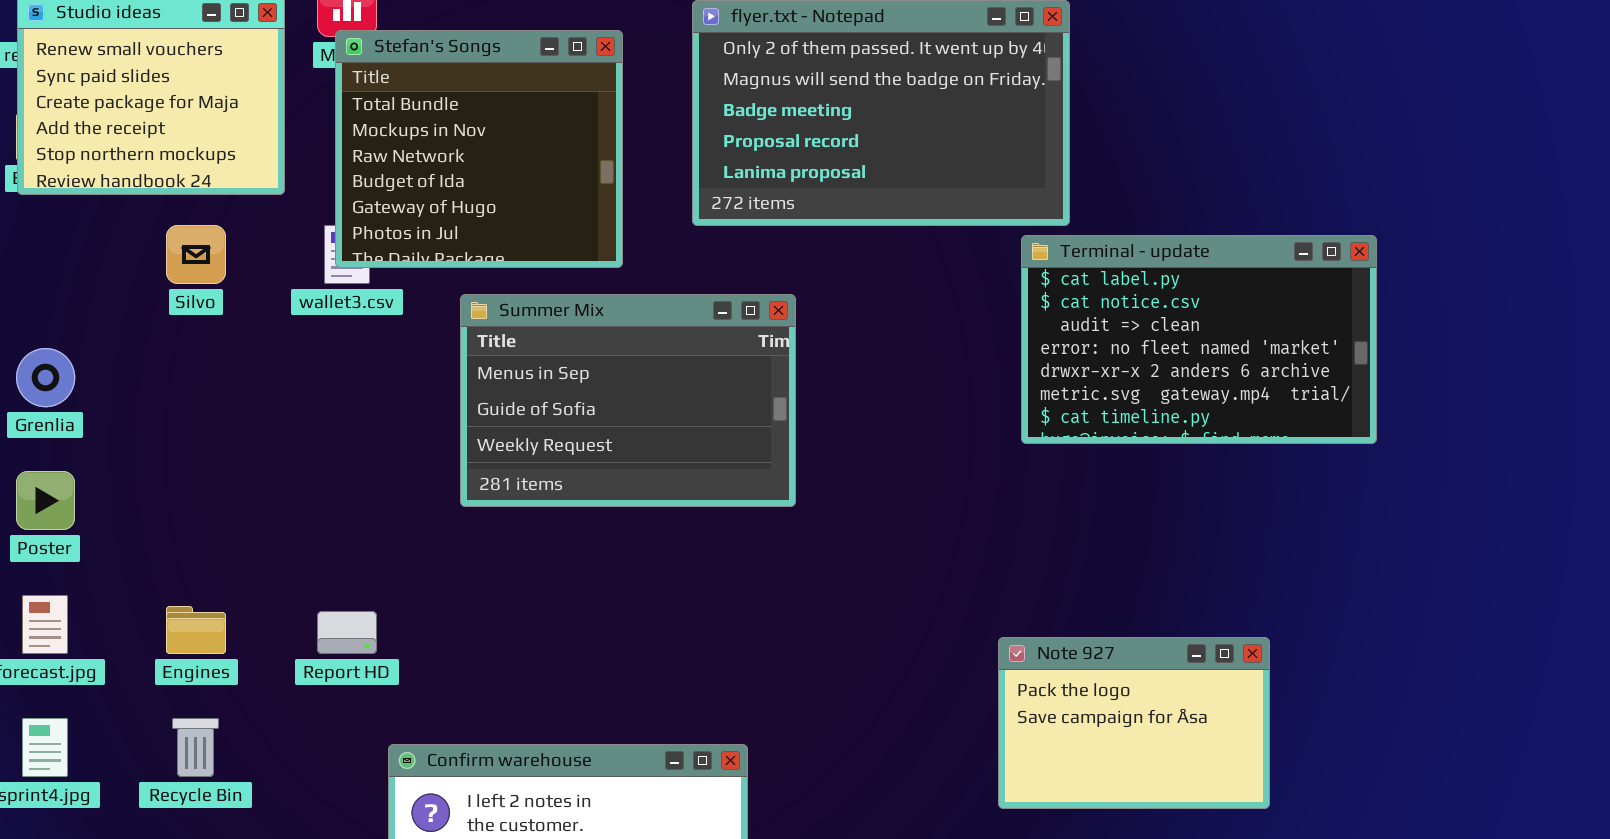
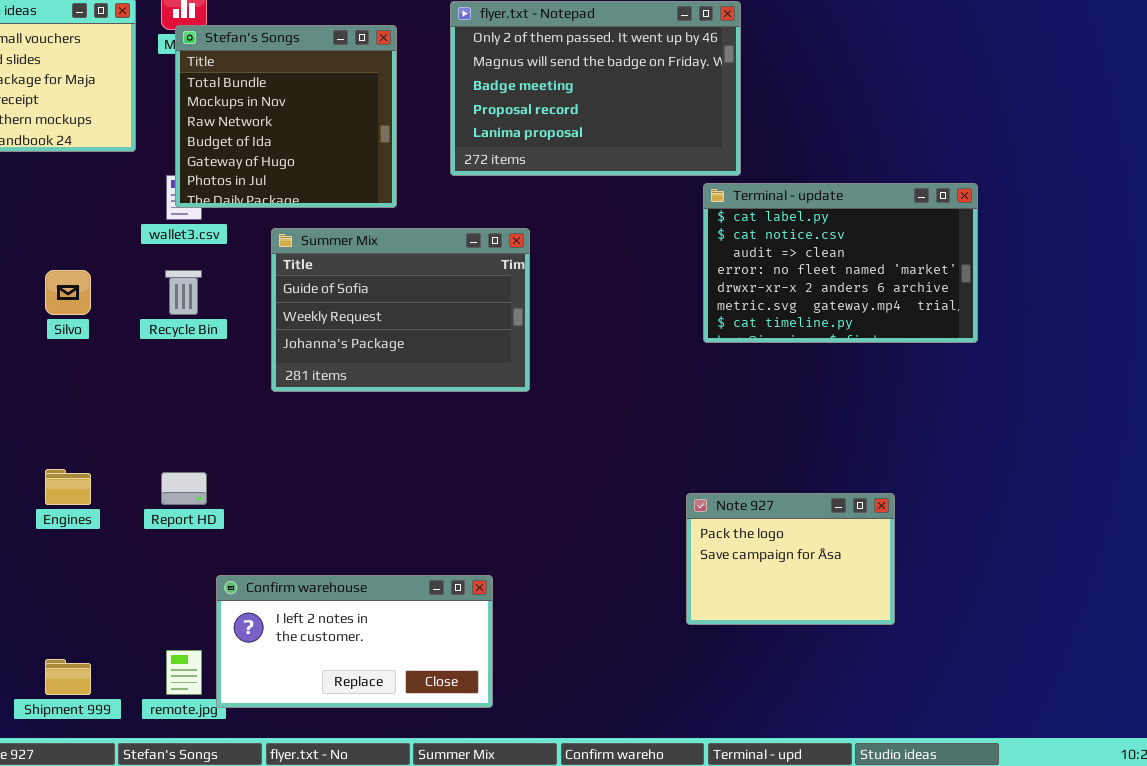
Silvo: [166,225,226,284] -> [45,270,91,315], moved
Summer Mix: [460,294,796,507] -> [271,228,530,392], scrolled down 1 row
Recycle Bin: [172,718,219,777] -> [165,270,202,315], moved

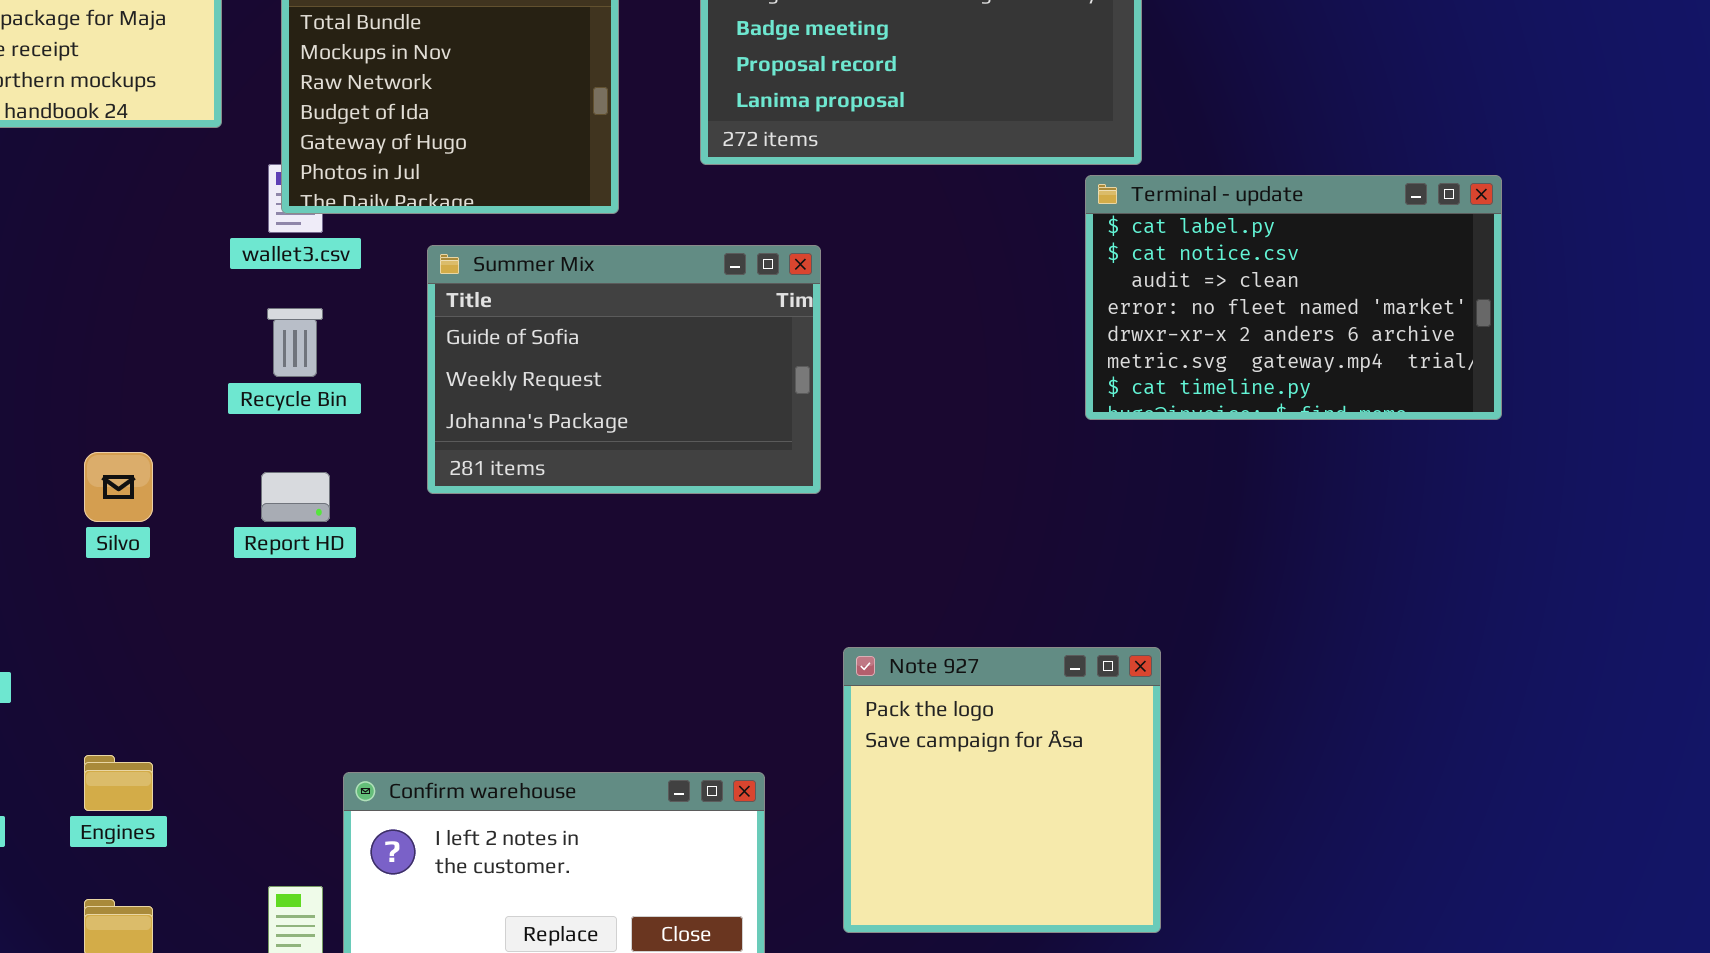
Silvo: [45,270,91,315] -> [84,452,153,522], moved
Engines: [45,469,91,505] -> [84,755,153,811], moved
Report HD: [161,472,207,505] -> [261,472,330,522], moved
Note 927: [686,493,895,625] -> [843,647,1161,933], moved, resized

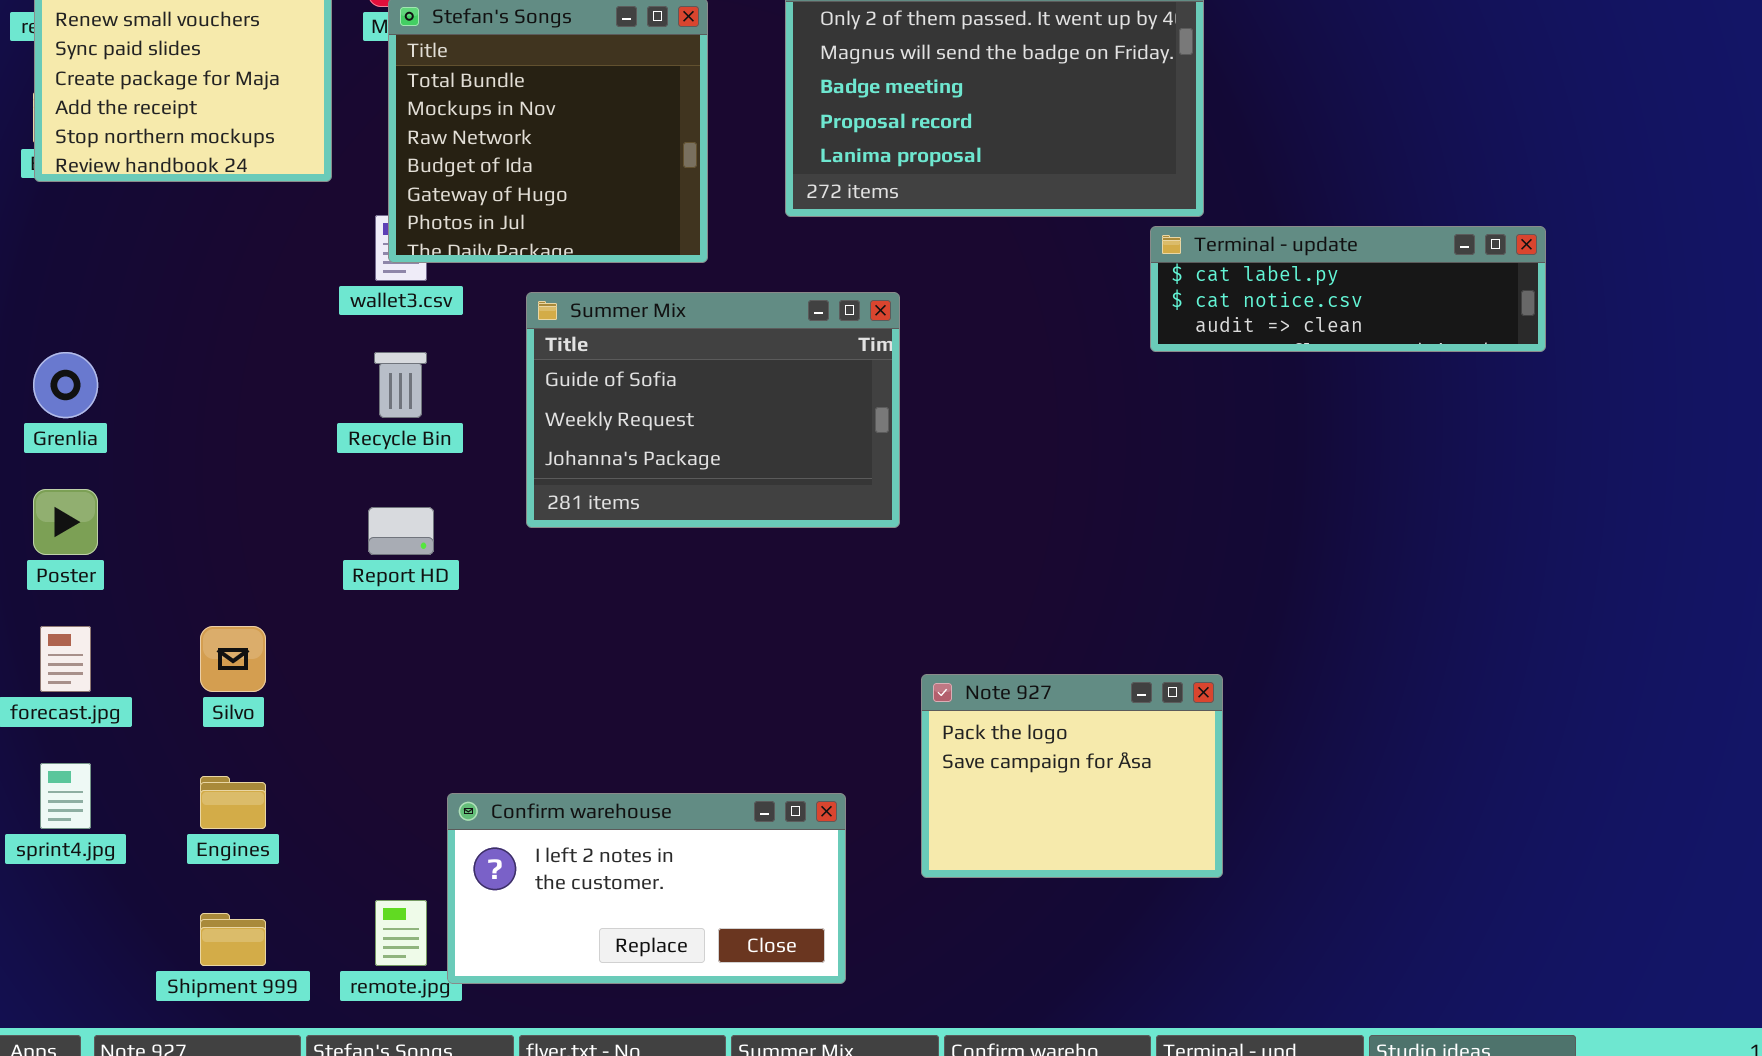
Terminal - update: [1085,175,1502,420] -> [1150,226,1546,352], resized
Silvo: [84,452,153,522] -> [200,626,266,692], moved
Note 927: [843,647,1161,933] -> [921,674,1223,878], resized

